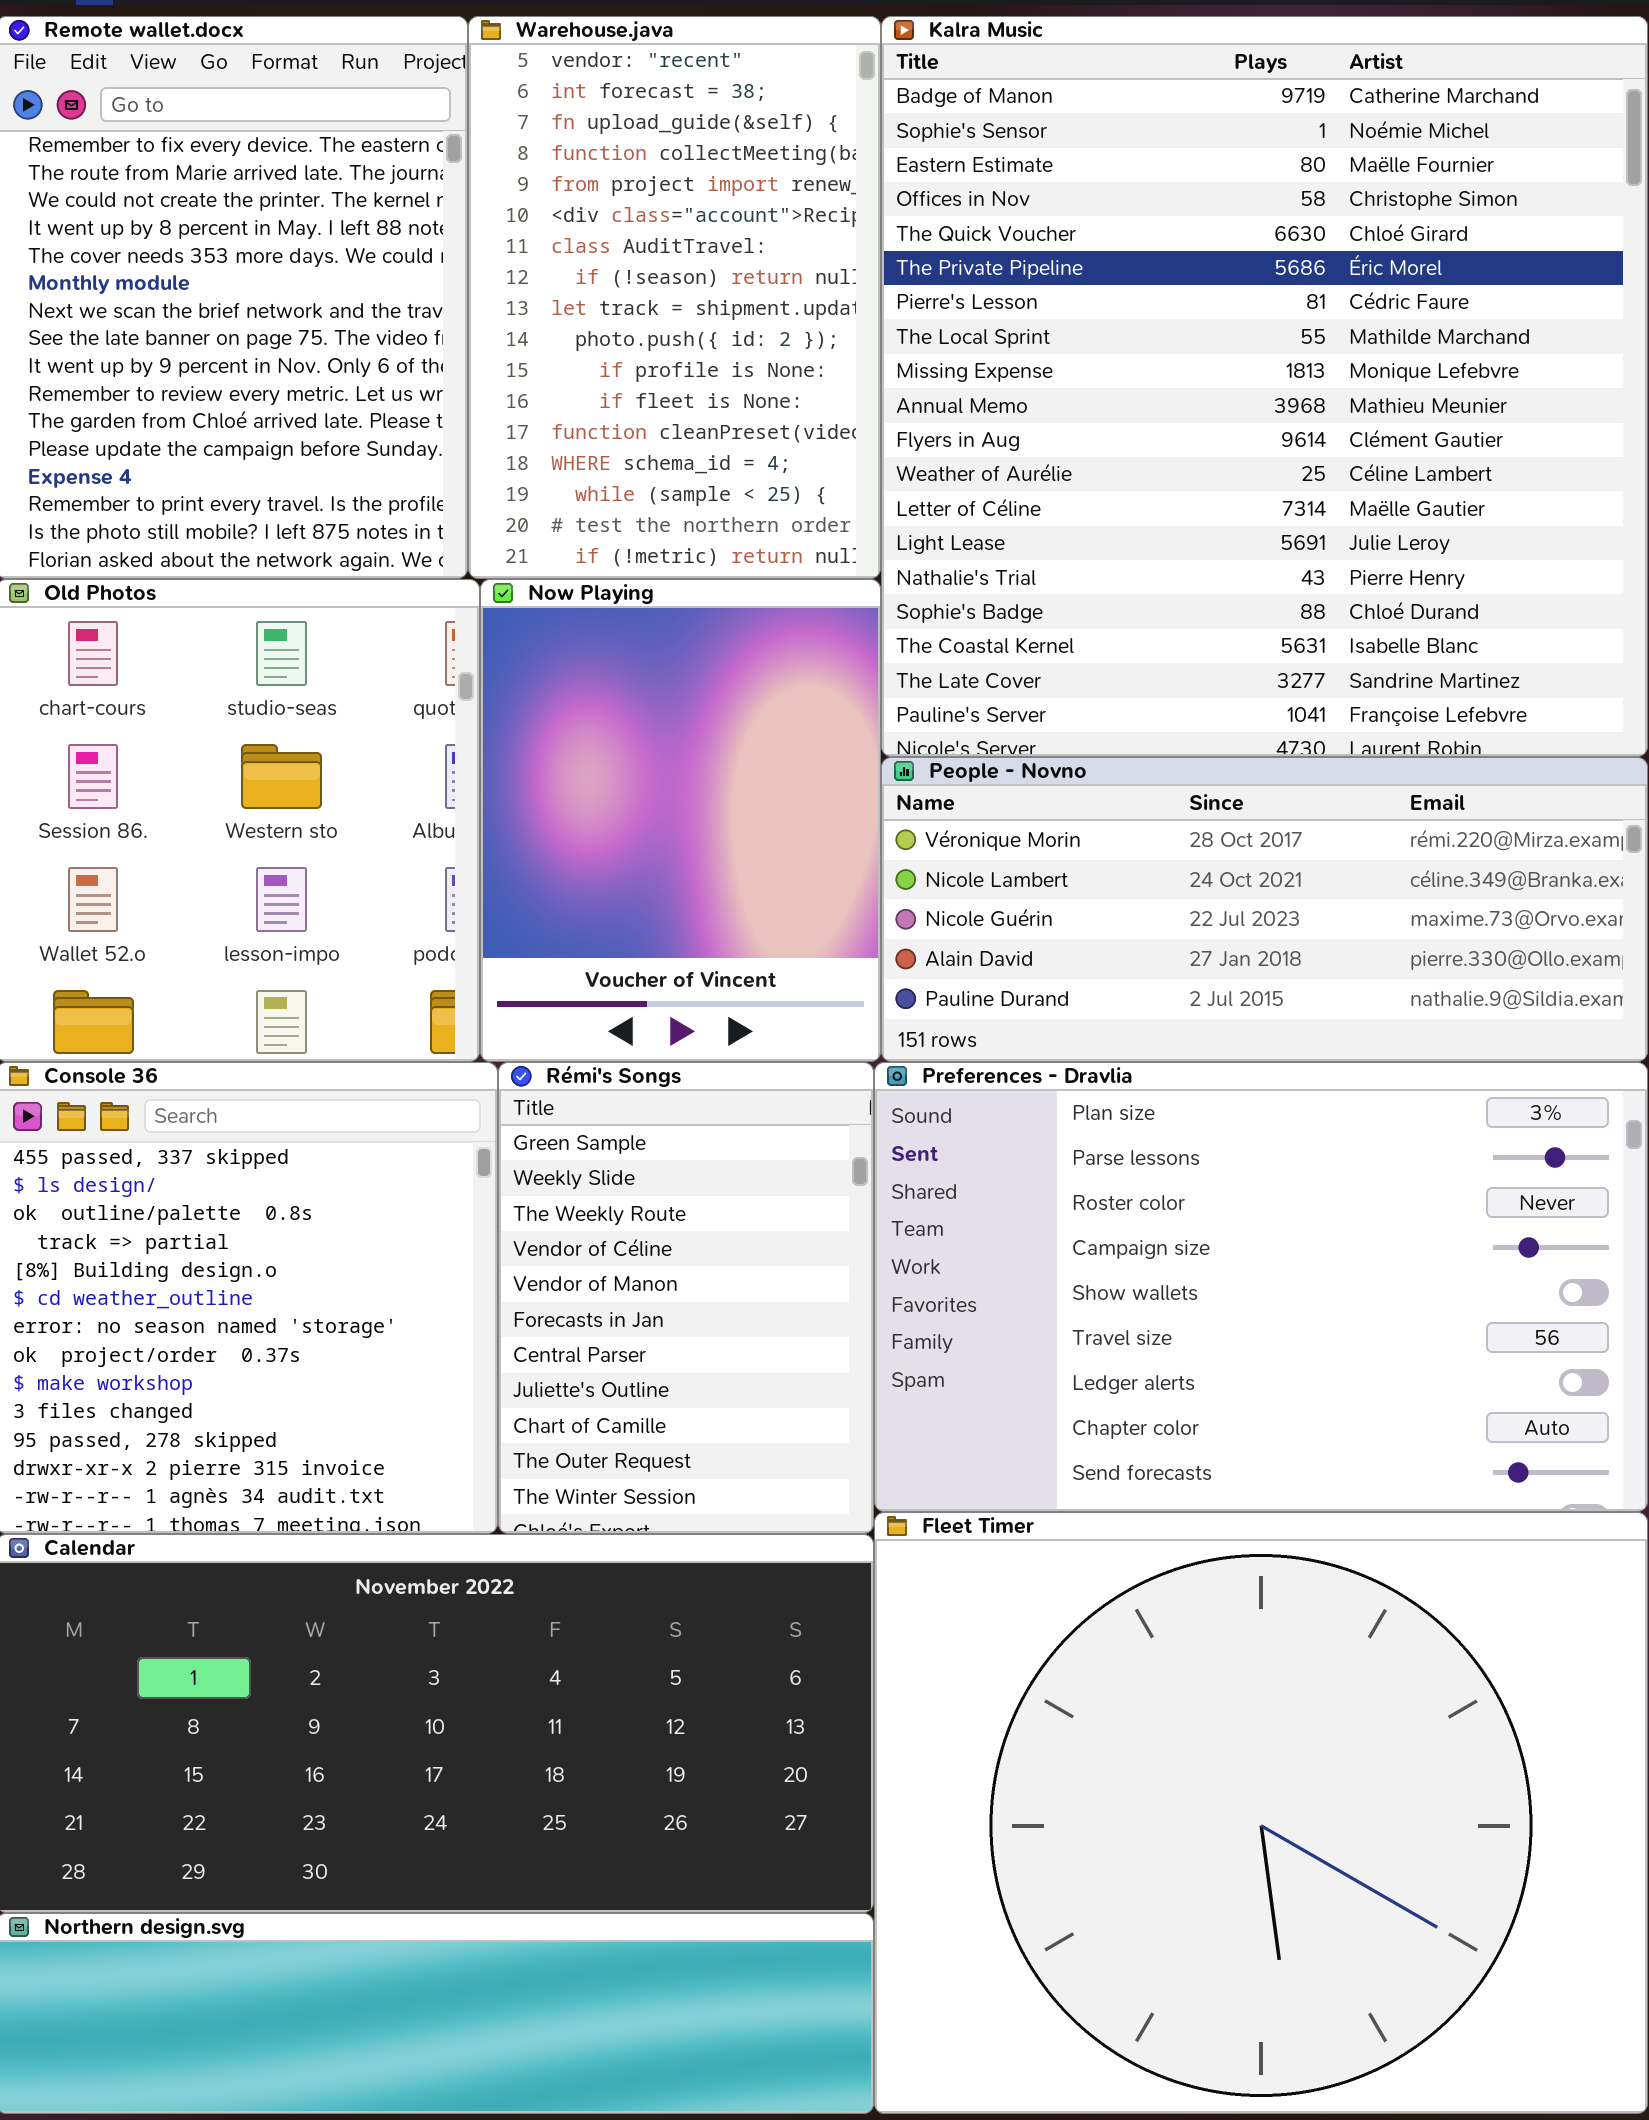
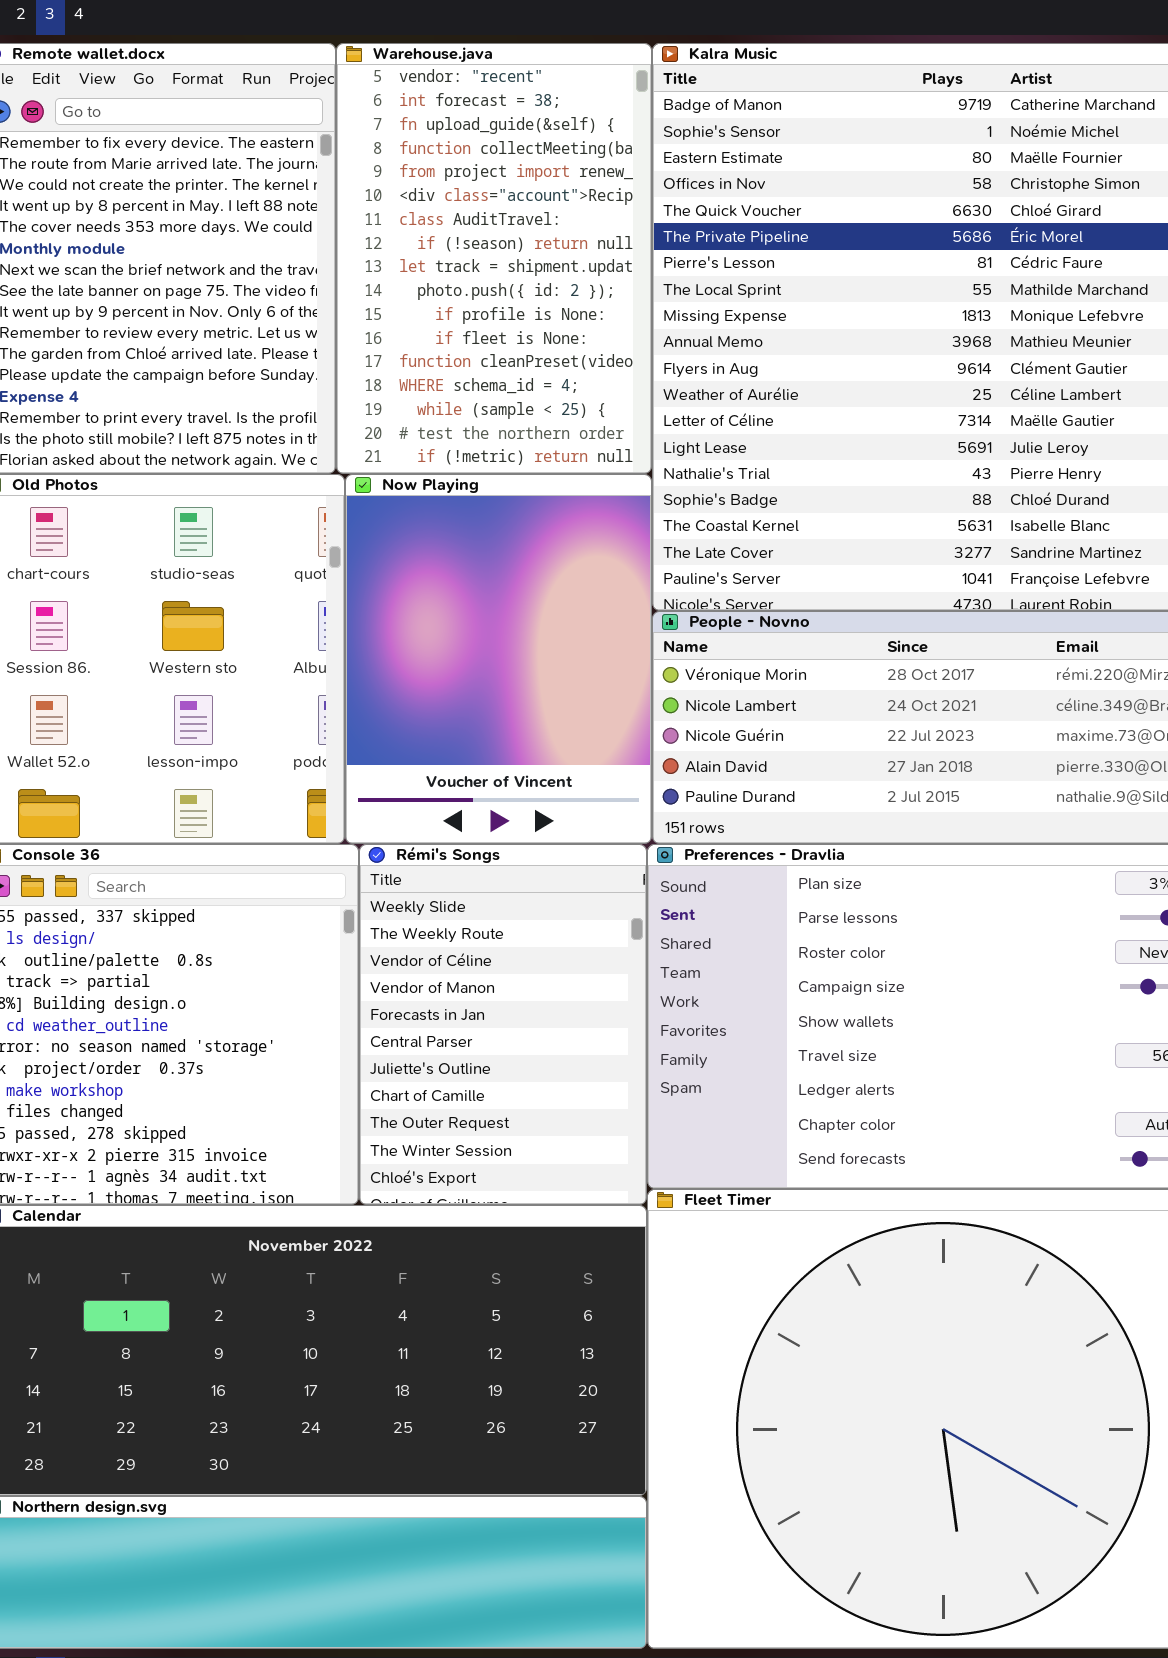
Rémi's Songs: [498,1062,874,1534] -> [359,844,647,1205], scrolled down 1 row

